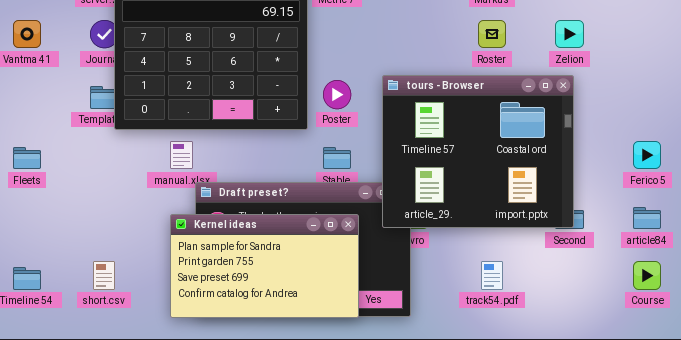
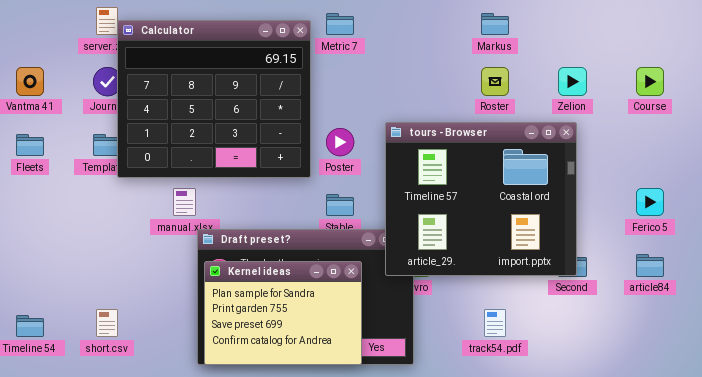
Fleets: [13,147,41,169] -> [16,134,44,156], moved
Kernel ideas: [170,214,359,318] -> [204,261,362,365], resized
Course: [633,261,661,290] -> [636,67,664,96], moved

